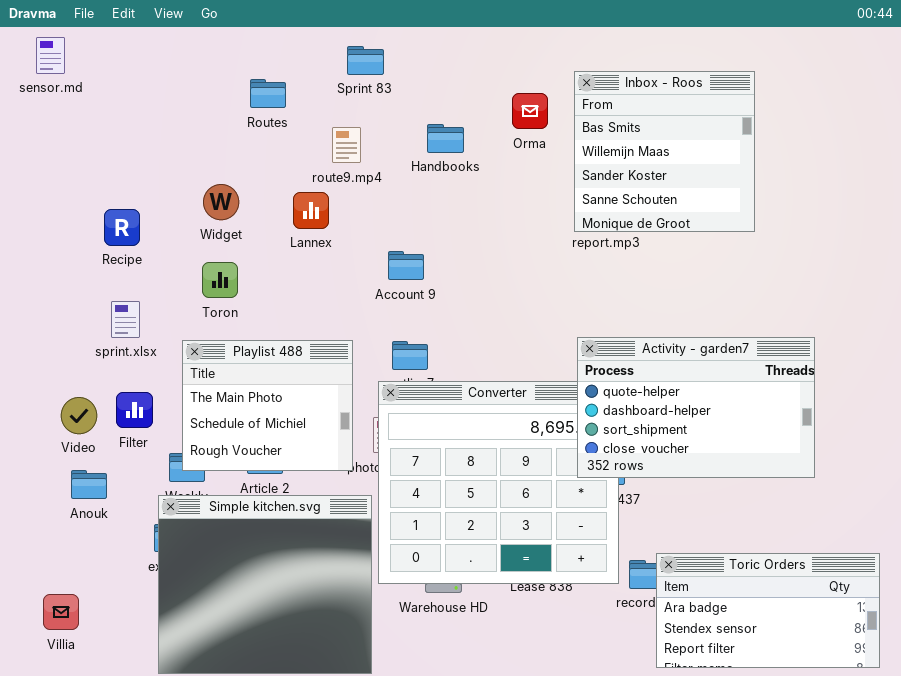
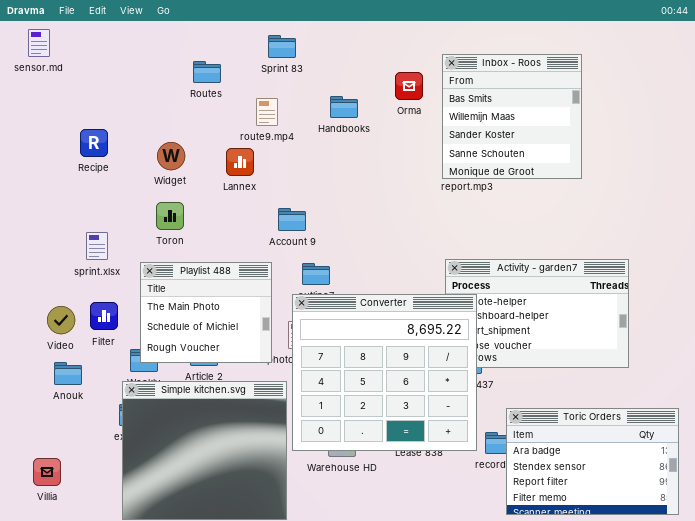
Recipe: [104,209,140,246] -> [80,129,108,157], moved
Account 9: [388,251,424,280] -> [278,208,306,231], moved
Converter: [378,381,619,584] -> [292,294,477,451], raised
Toric Orders: [656,553,880,668] -> [506,408,679,515], resized

